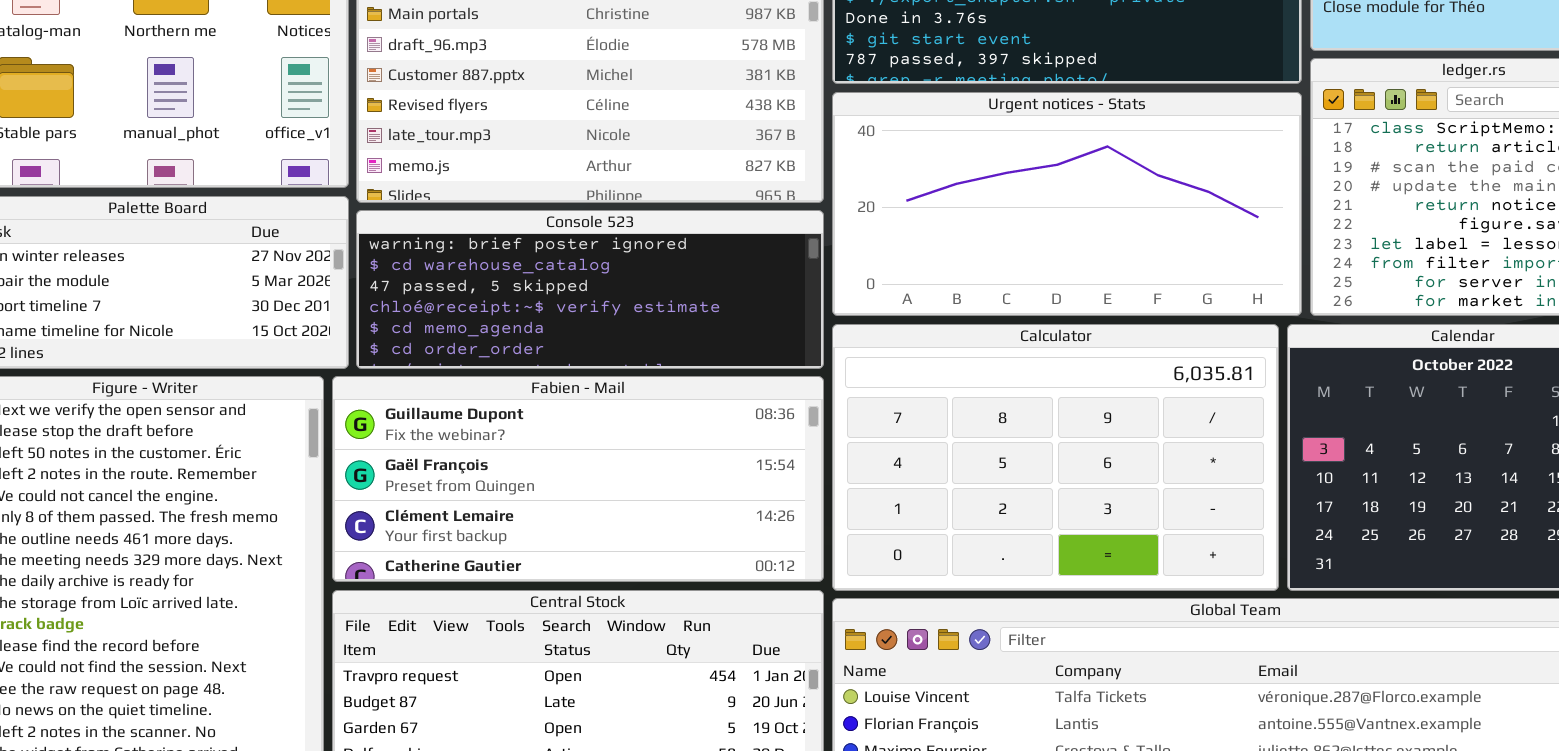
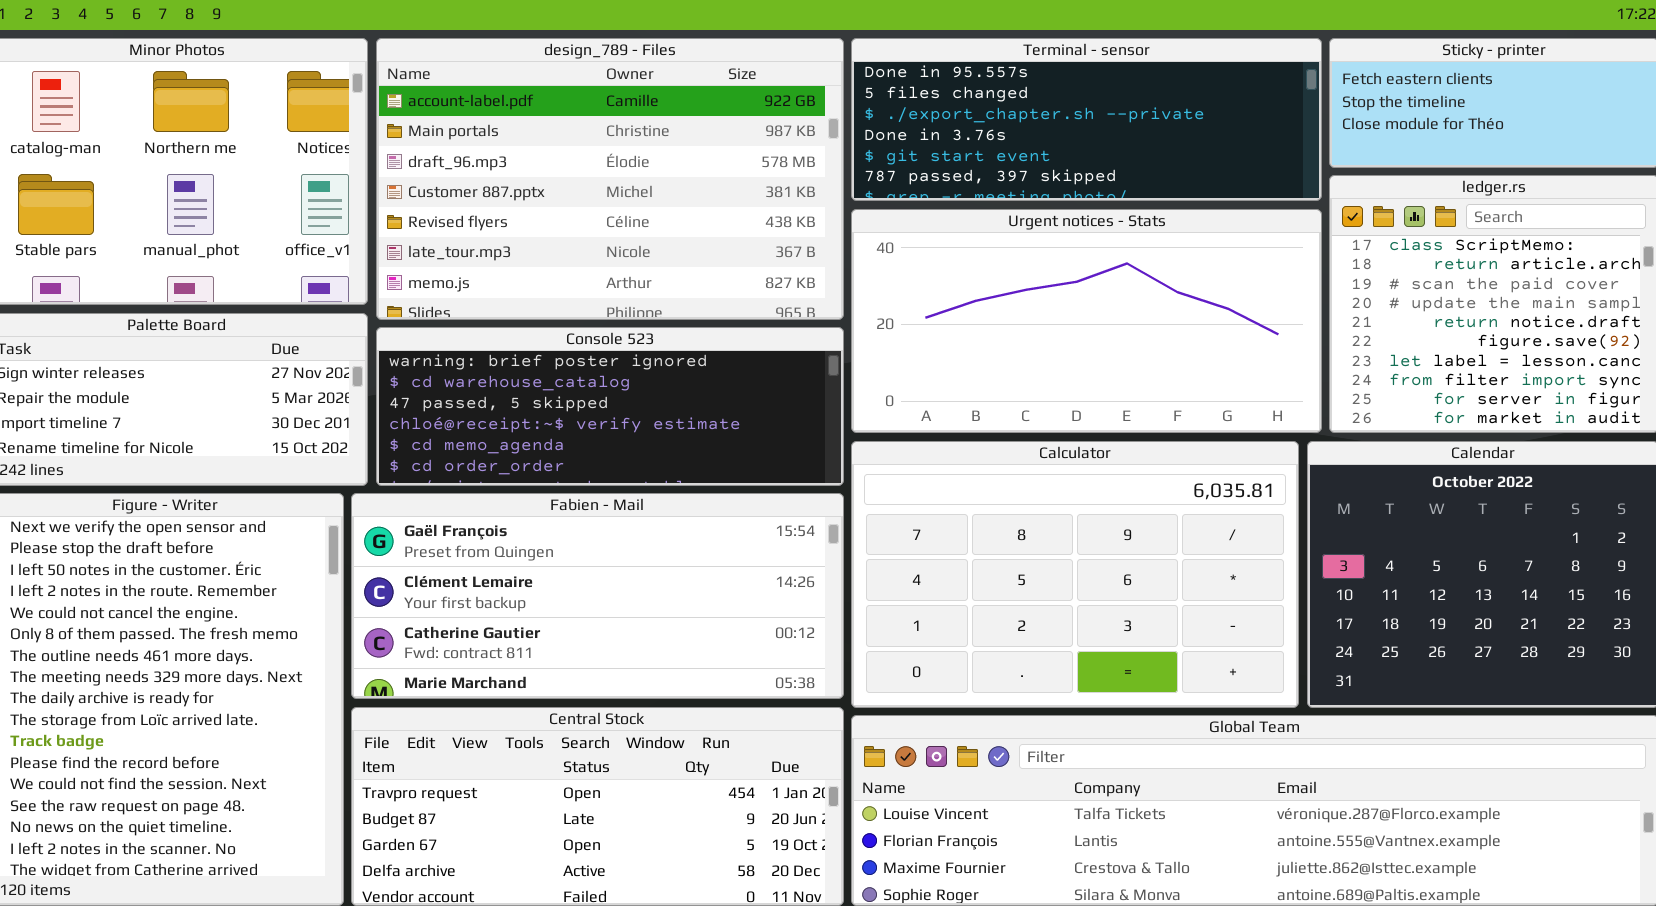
Fabien - Mail: [332,376,824,582] -> [351,493,844,699], scrolled down 1 row

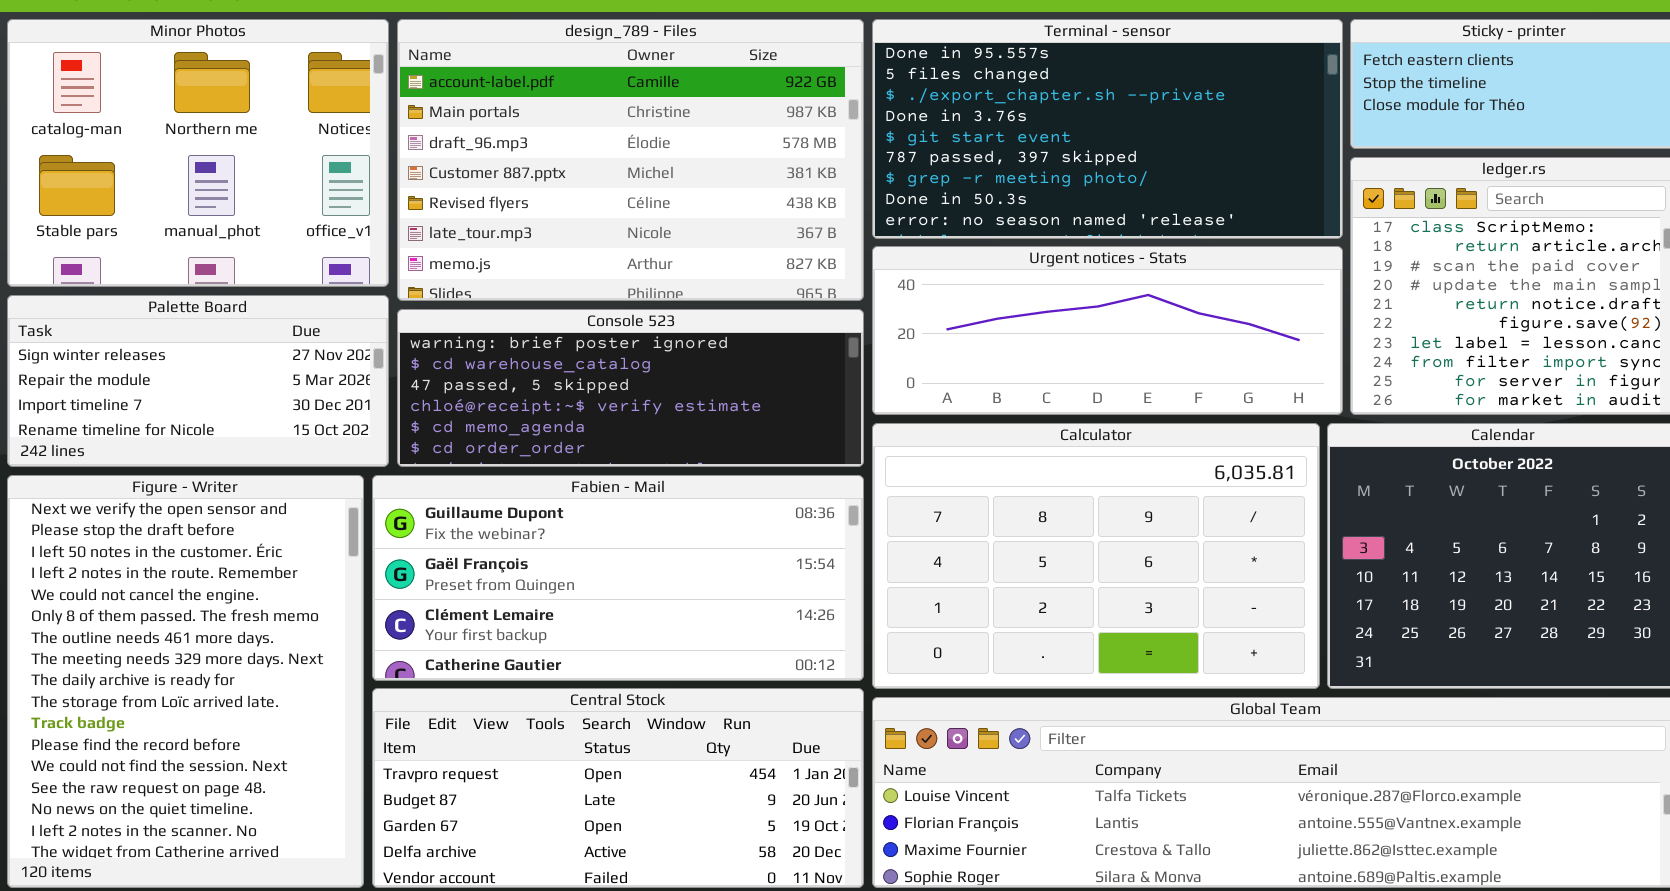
Terminal - sensor: [851,38,1322,201] -> [872,19,1343,239], resized
Urgent notices - Stats: [851,209,1322,433] -> [872,246,1343,415], resized
Fabien - Mail: [351,493,844,699] -> [372,475,864,681], scrolled up 1 row

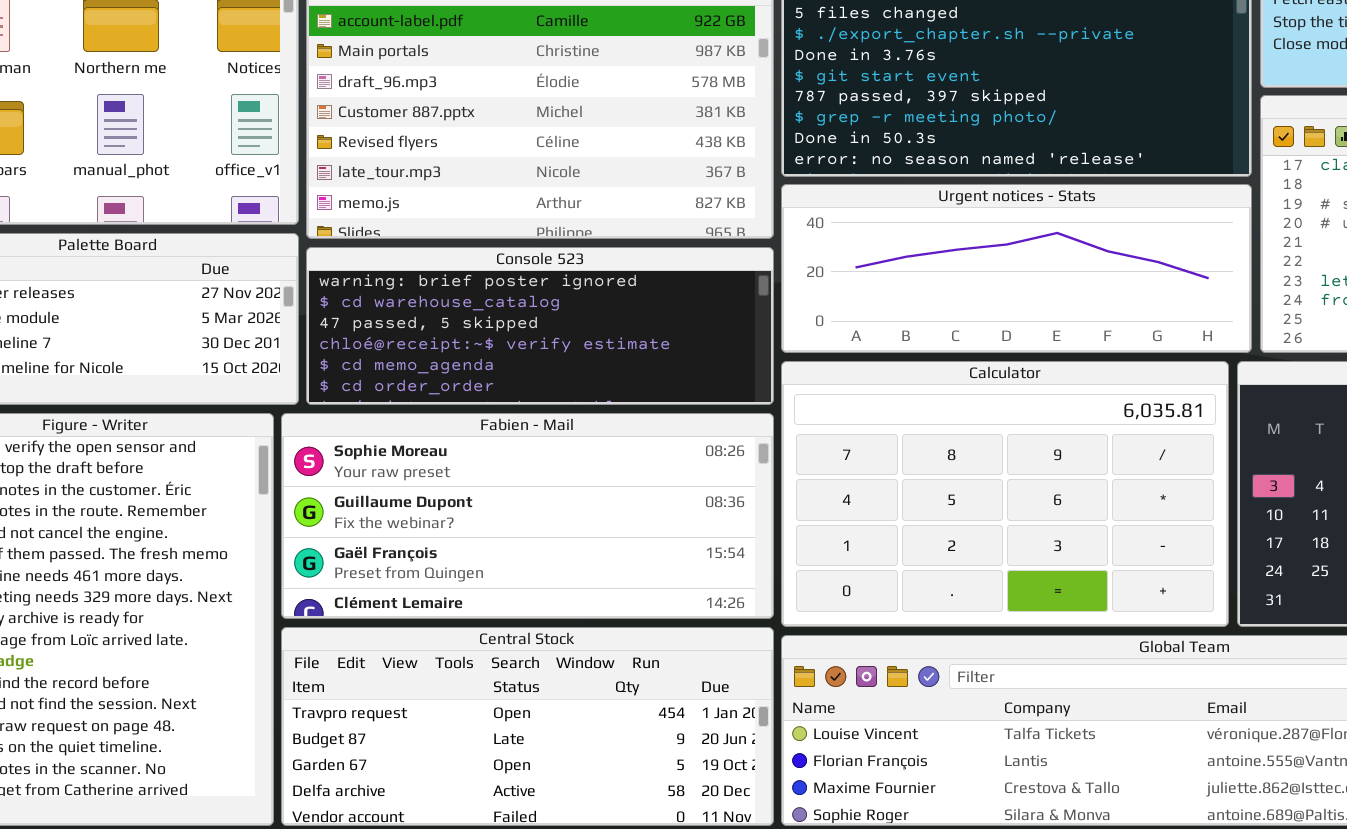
Fabien - Mail: [372,475,864,681] -> [281,413,774,619], scrolled up 1 row

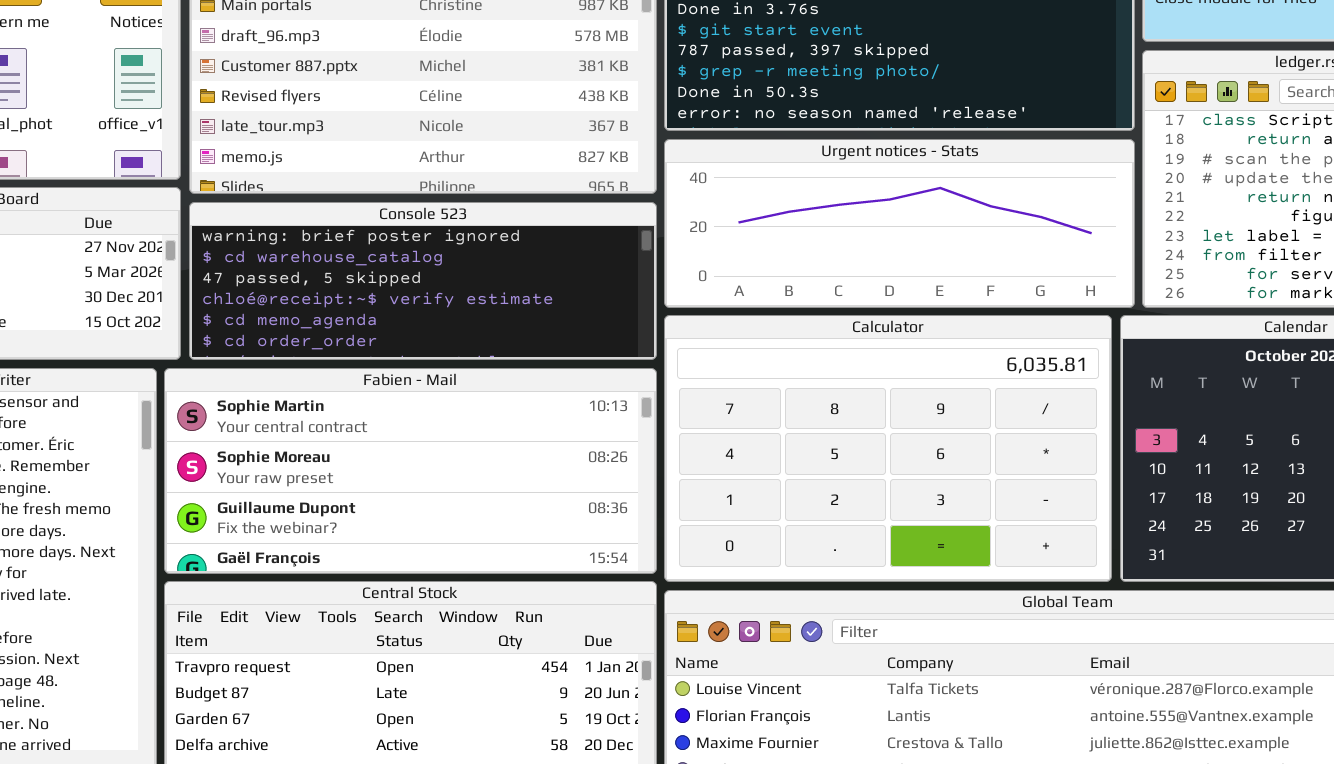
Fabien - Mail: [281,413,774,619] -> [164,368,657,574], scrolled up 1 row

